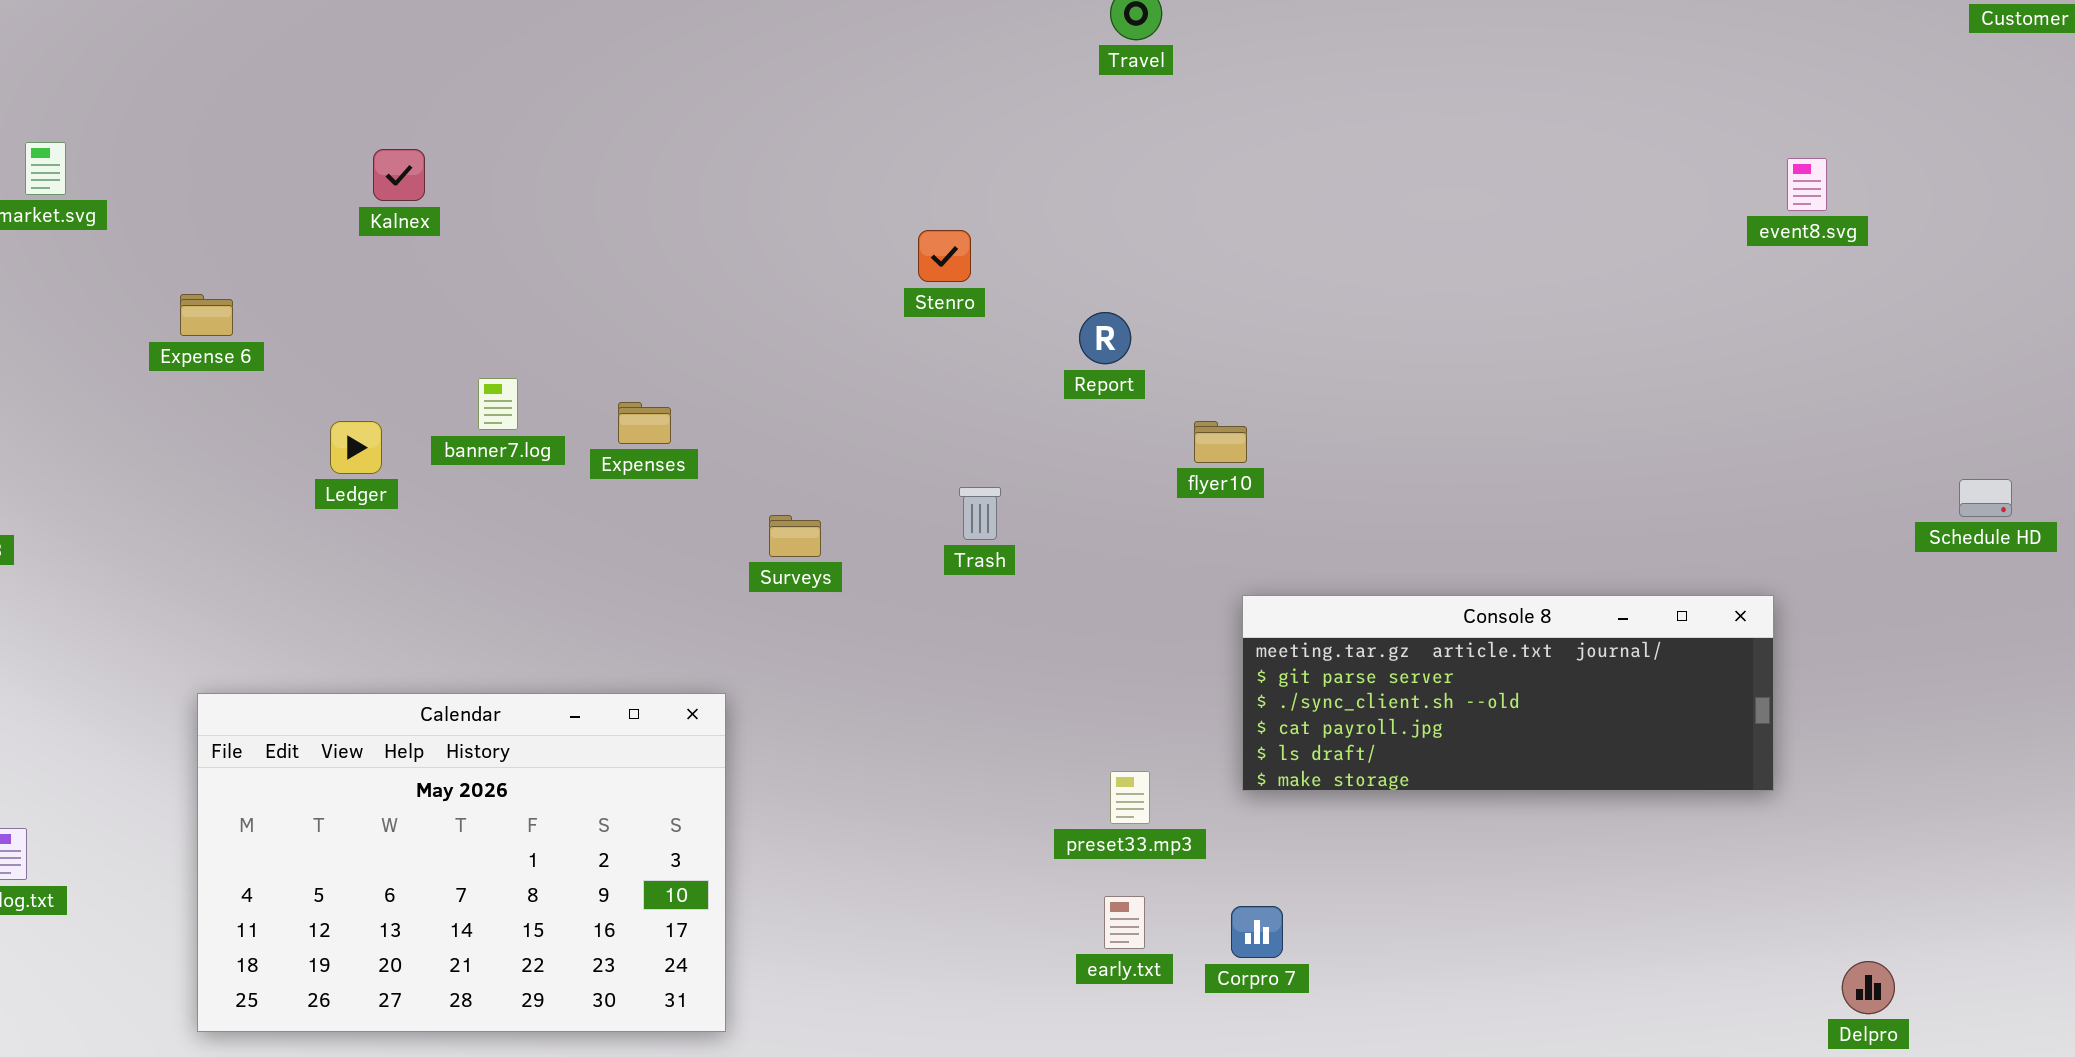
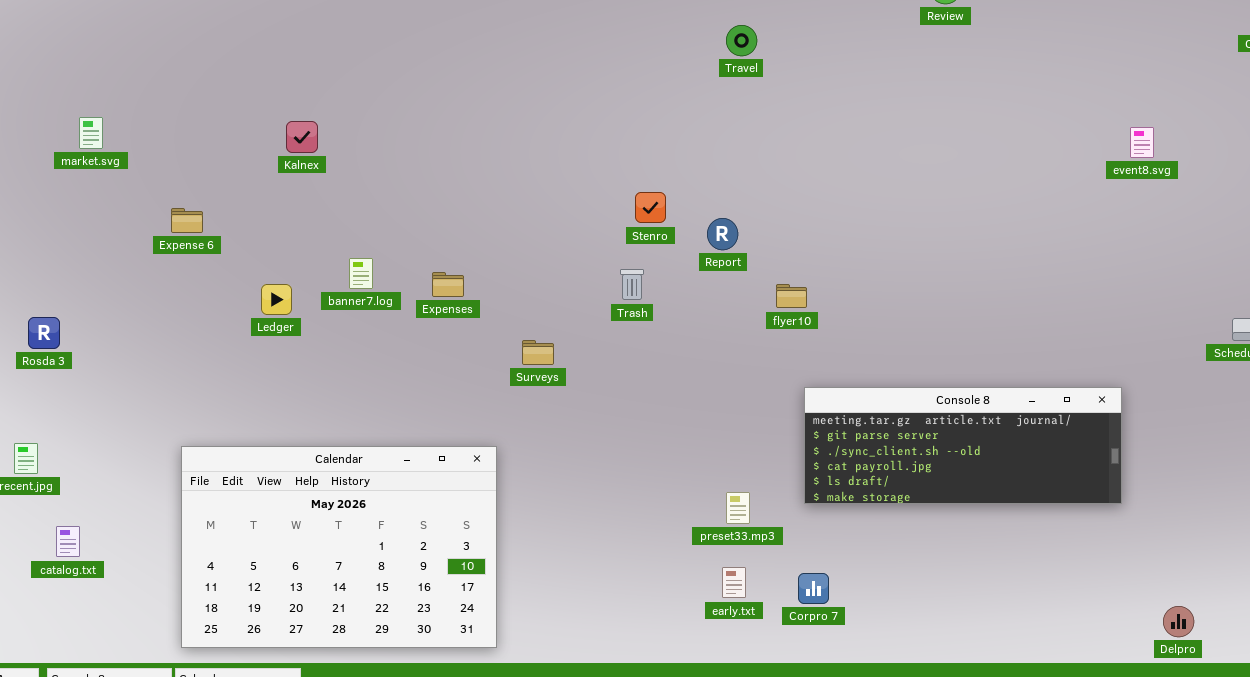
Stenro: [918,230,971,282] -> [635,192,666,223], moved
Trash: [959,487,1001,540] -> [620,269,644,300], moved

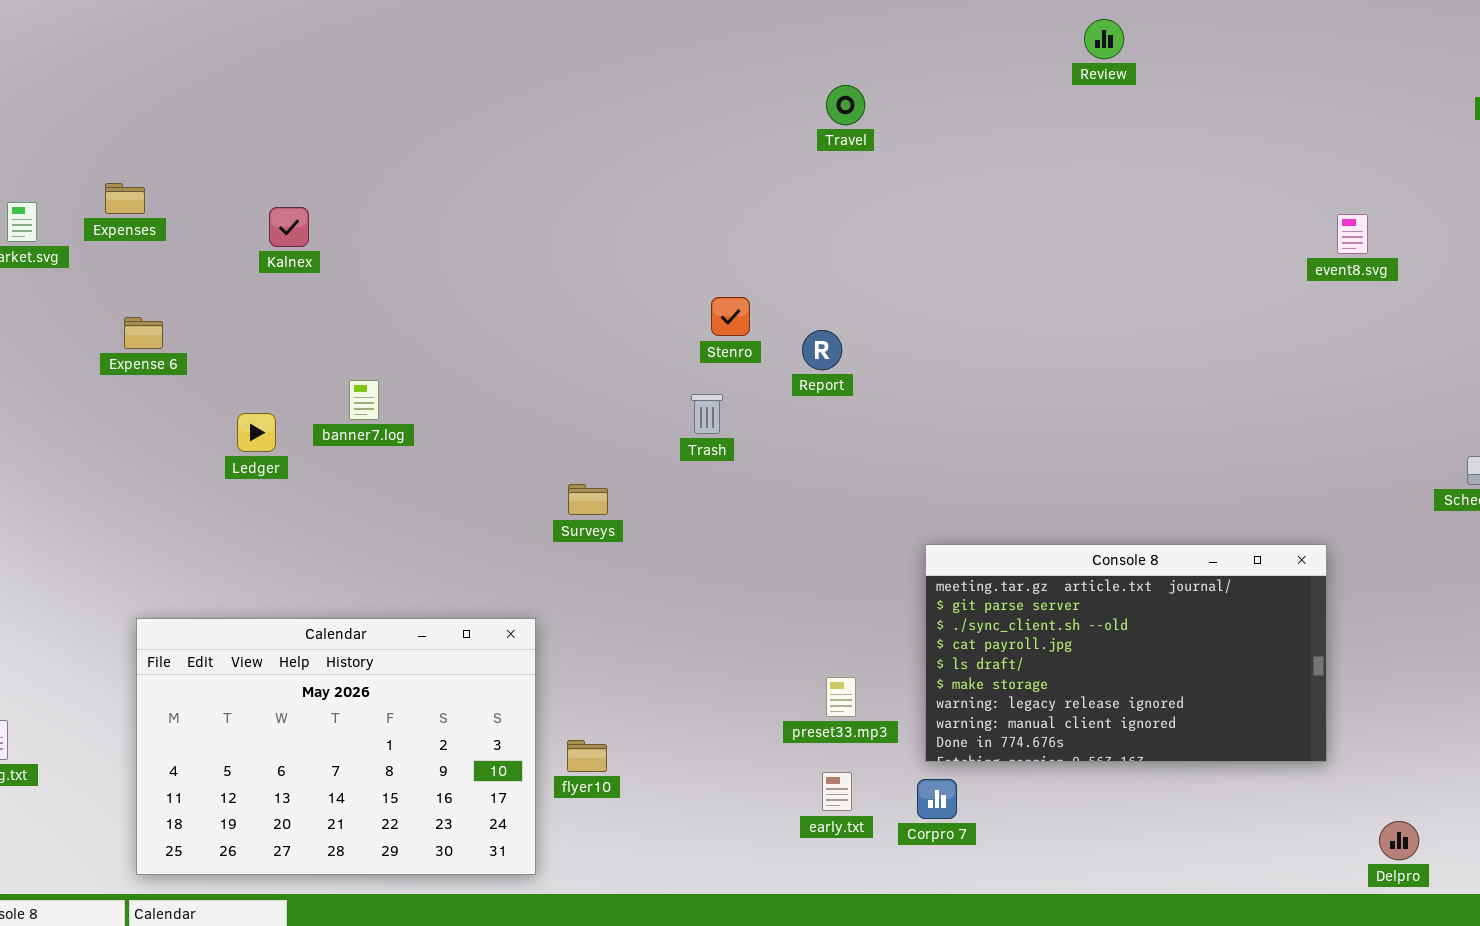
Expenses: [432,272,464,297] -> [105,183,145,214], moved
flyer10: [776,284,807,308] -> [567,740,607,772], moved
Console 8: [804,387,1122,504] -> [925,544,1327,762], resized

